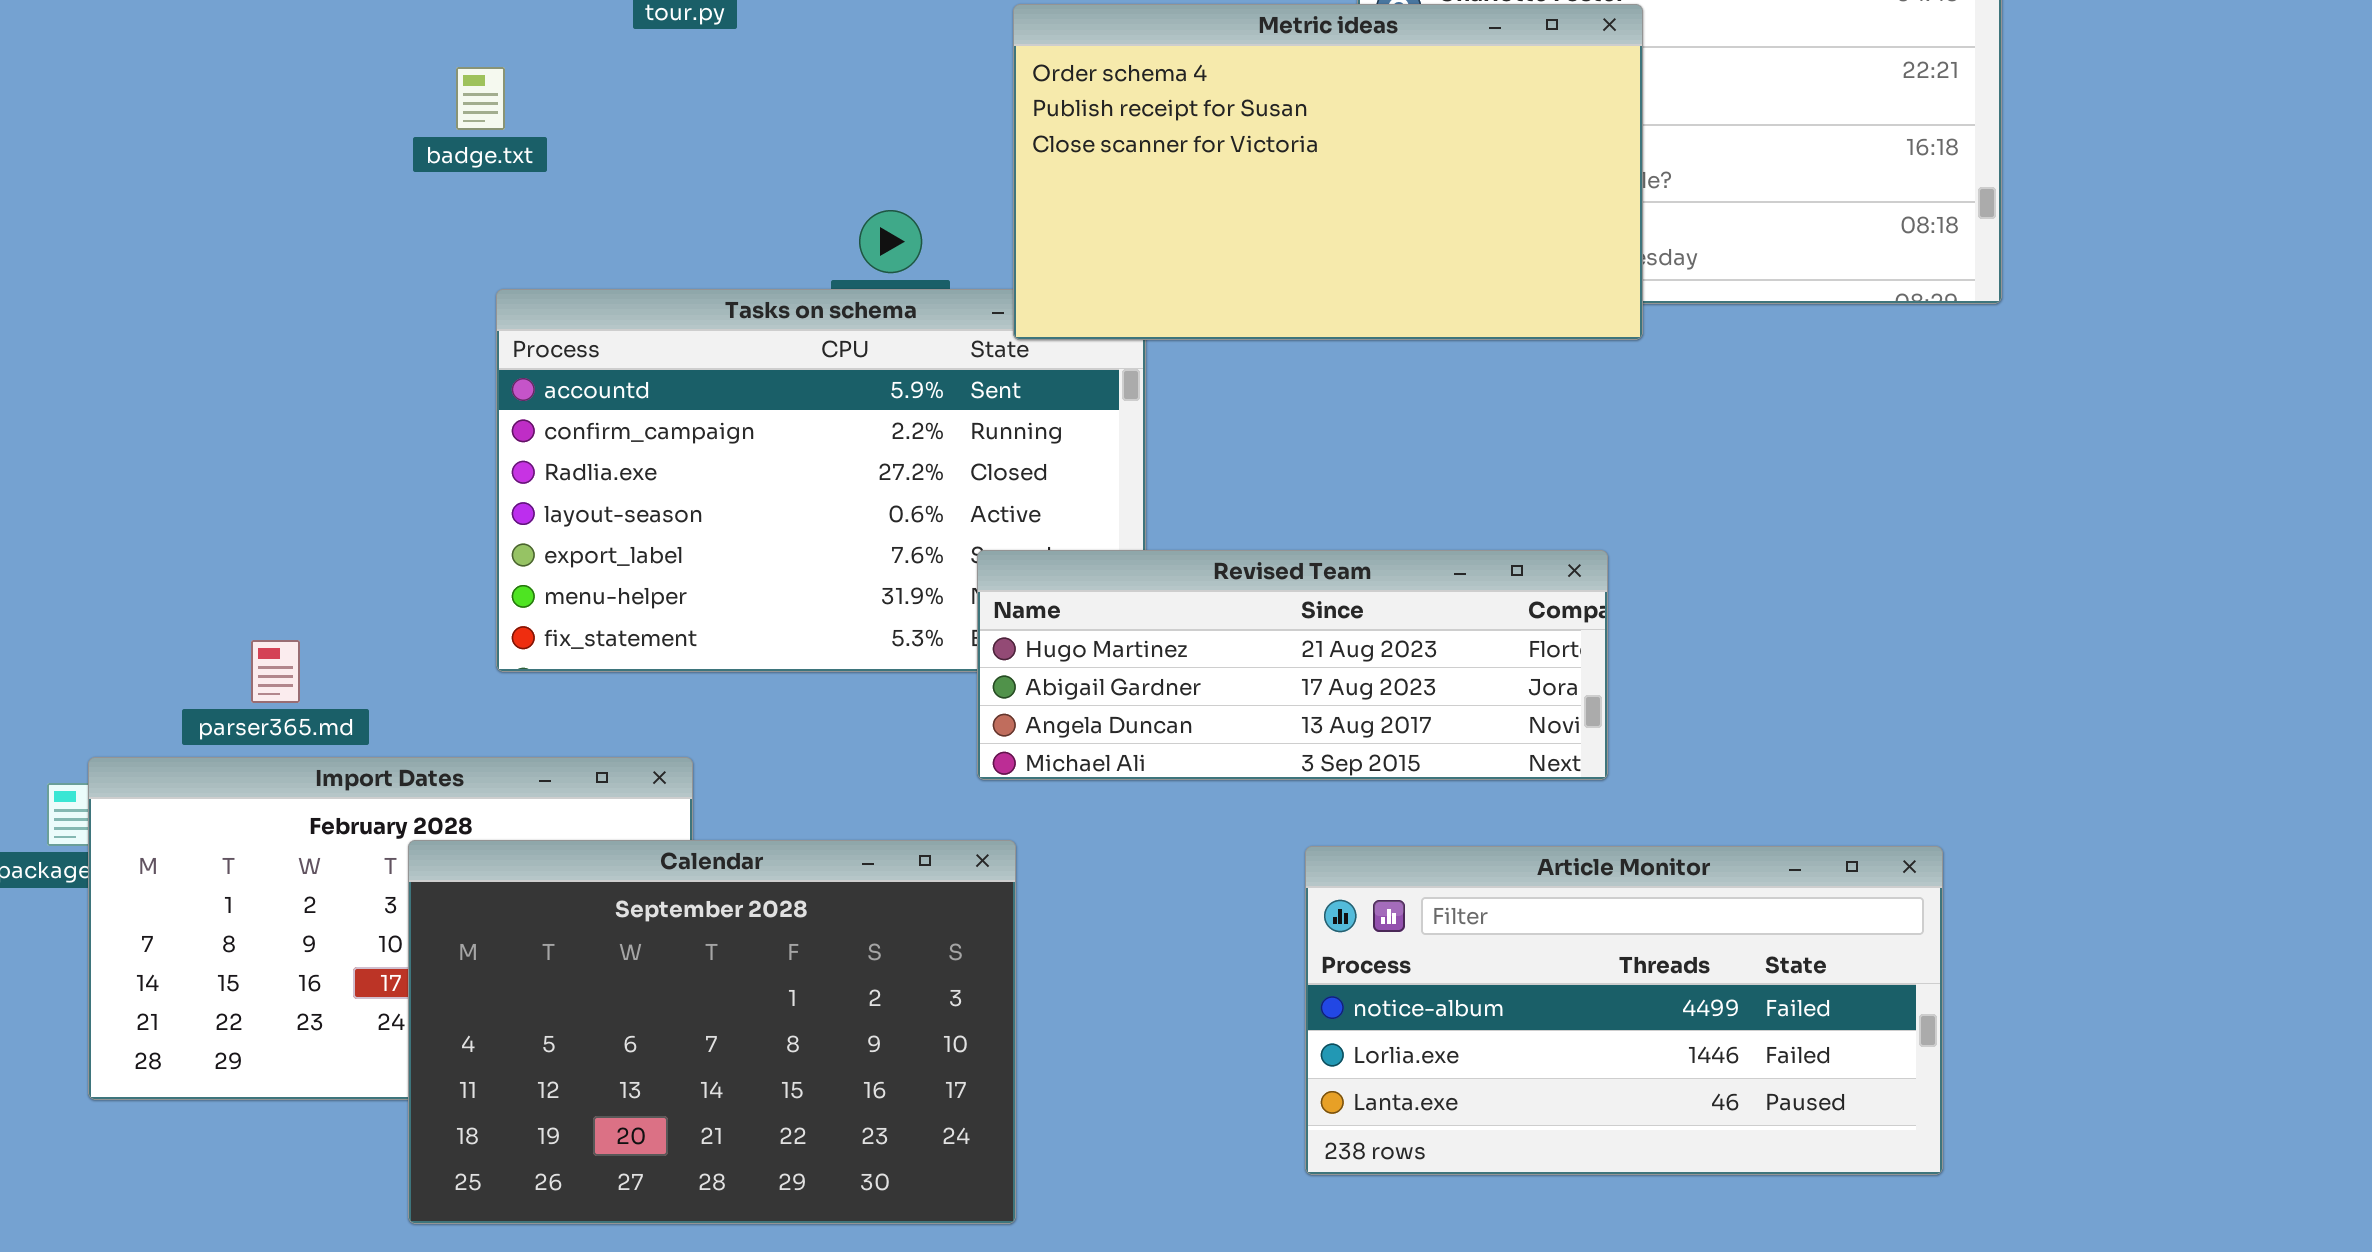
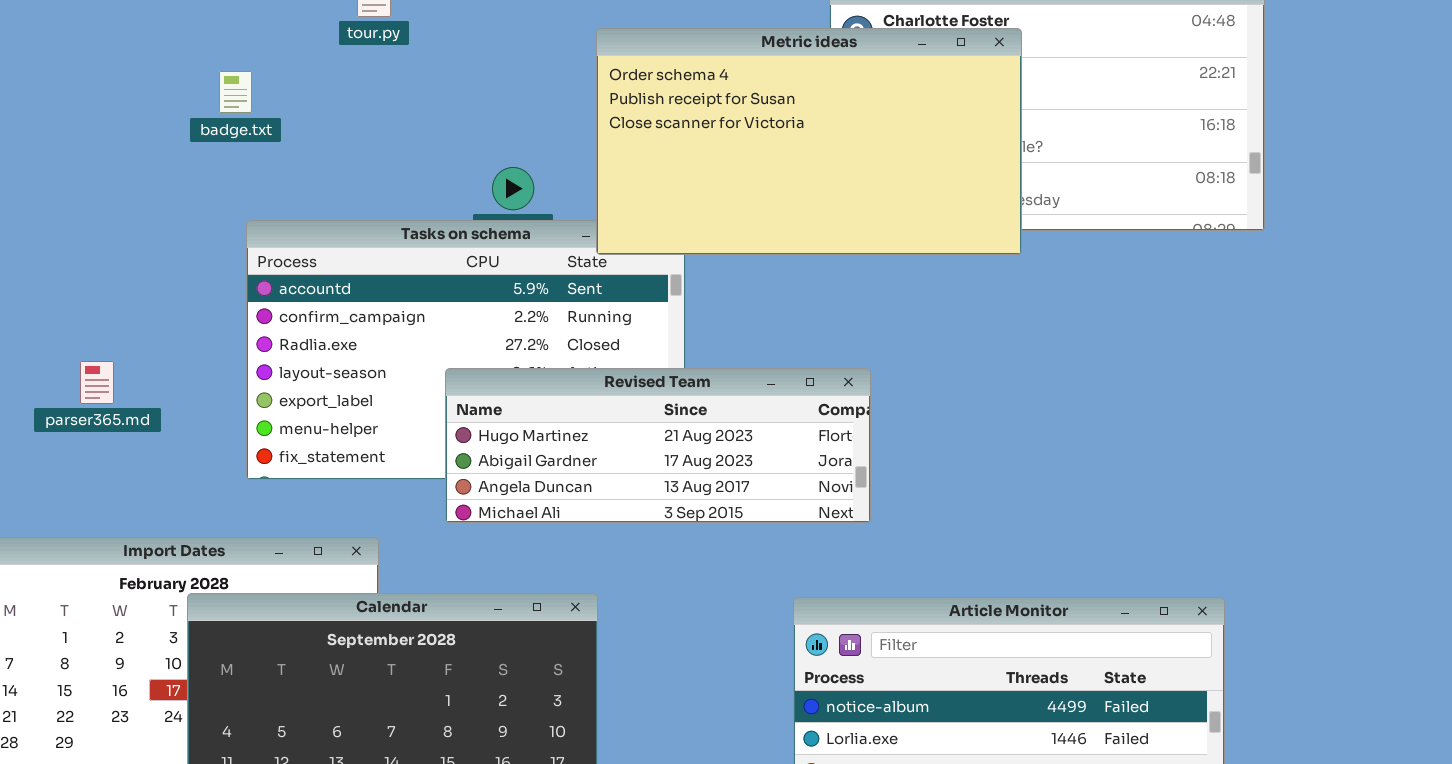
Revised Team: [977,550,1608,780] -> [445,368,871,523], moved
parser365.md: [251,640,300,703] -> [80,361,114,404], moved

